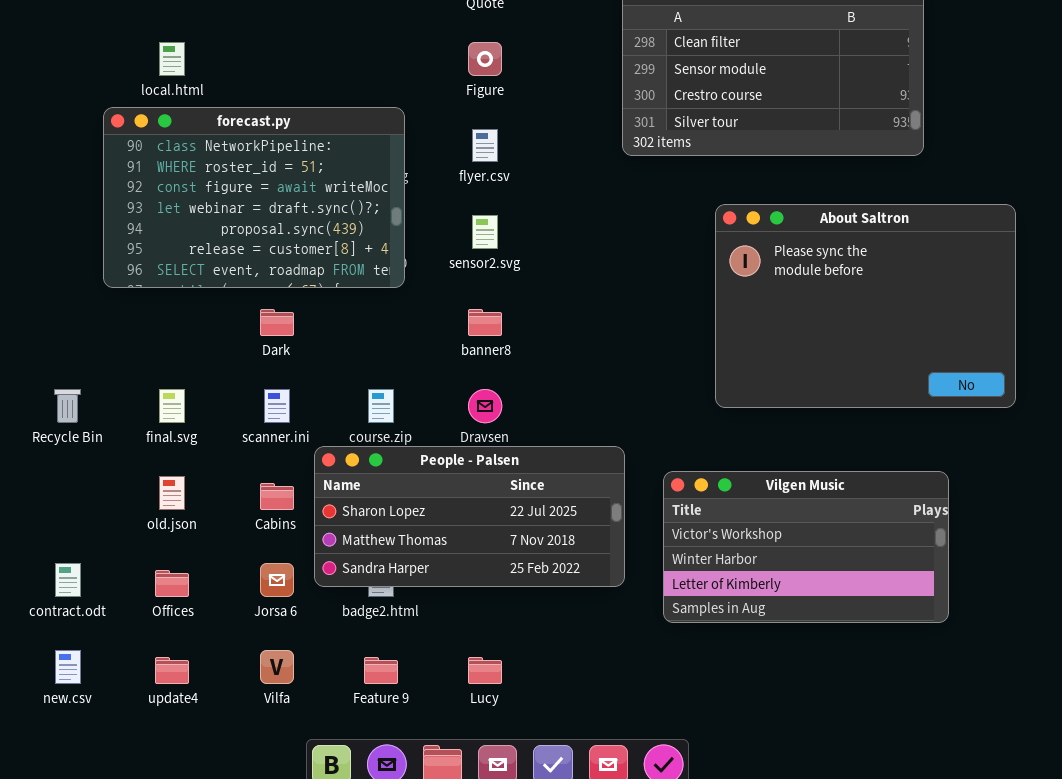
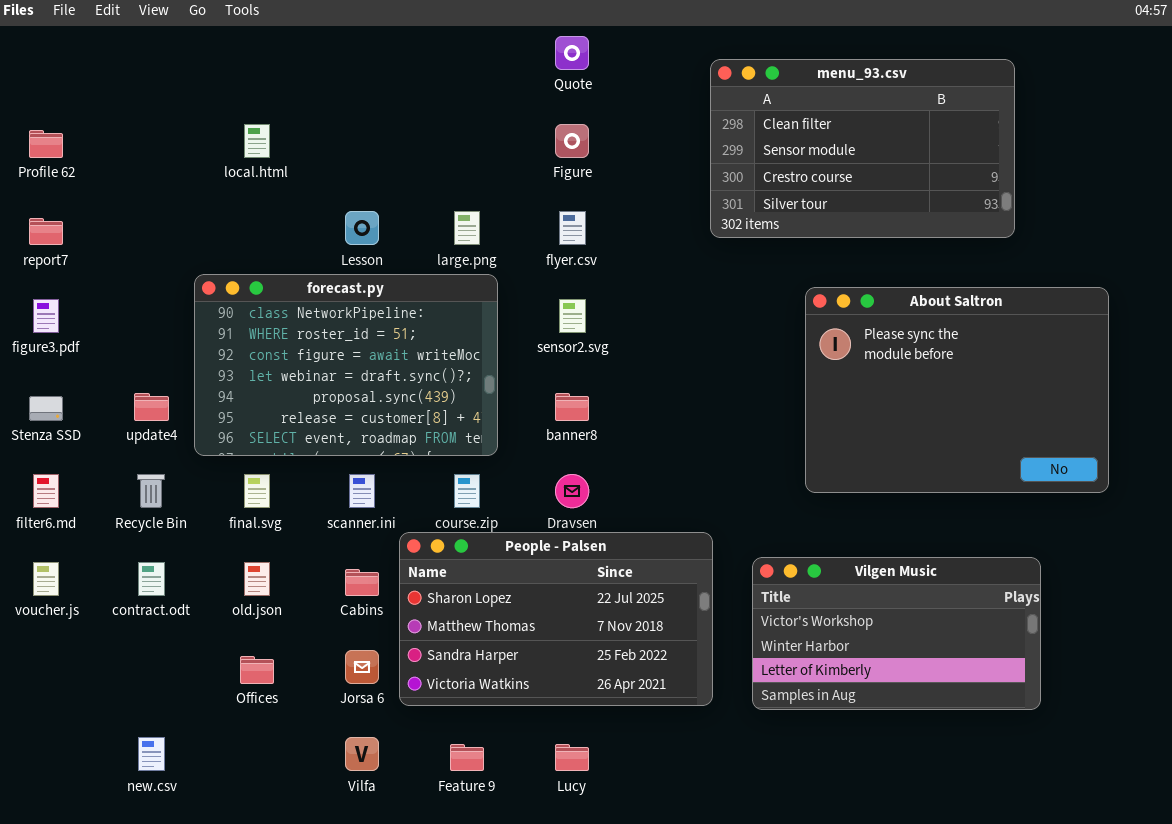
forecast.py: [103,107,405,288] -> [194,274,498,456], moved
People - Palsen: [314,446,625,587] -> [399,532,713,706], resized
contract.odt: [55,563,81,597] -> [138,562,165,596], moved
update4: [155,657,189,684] -> [134,393,169,421], moved

